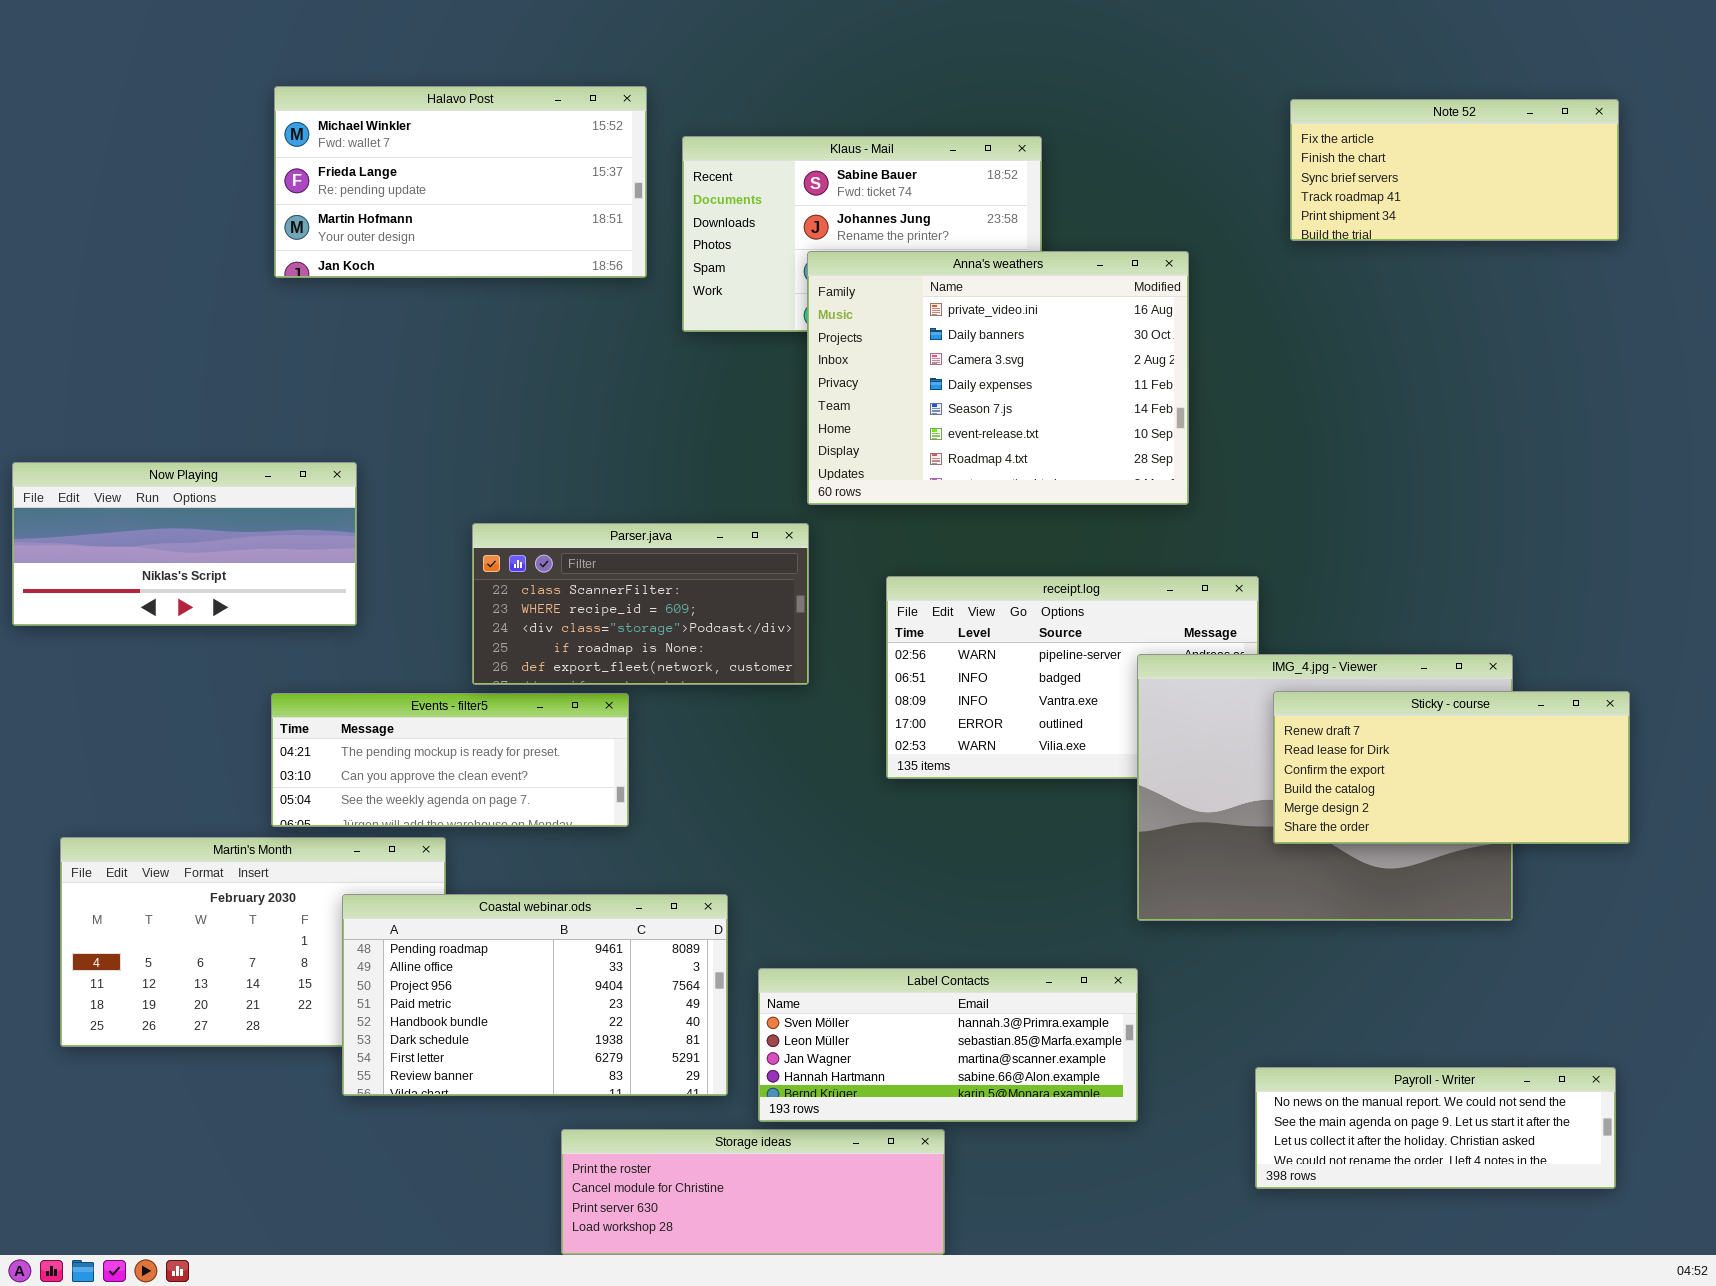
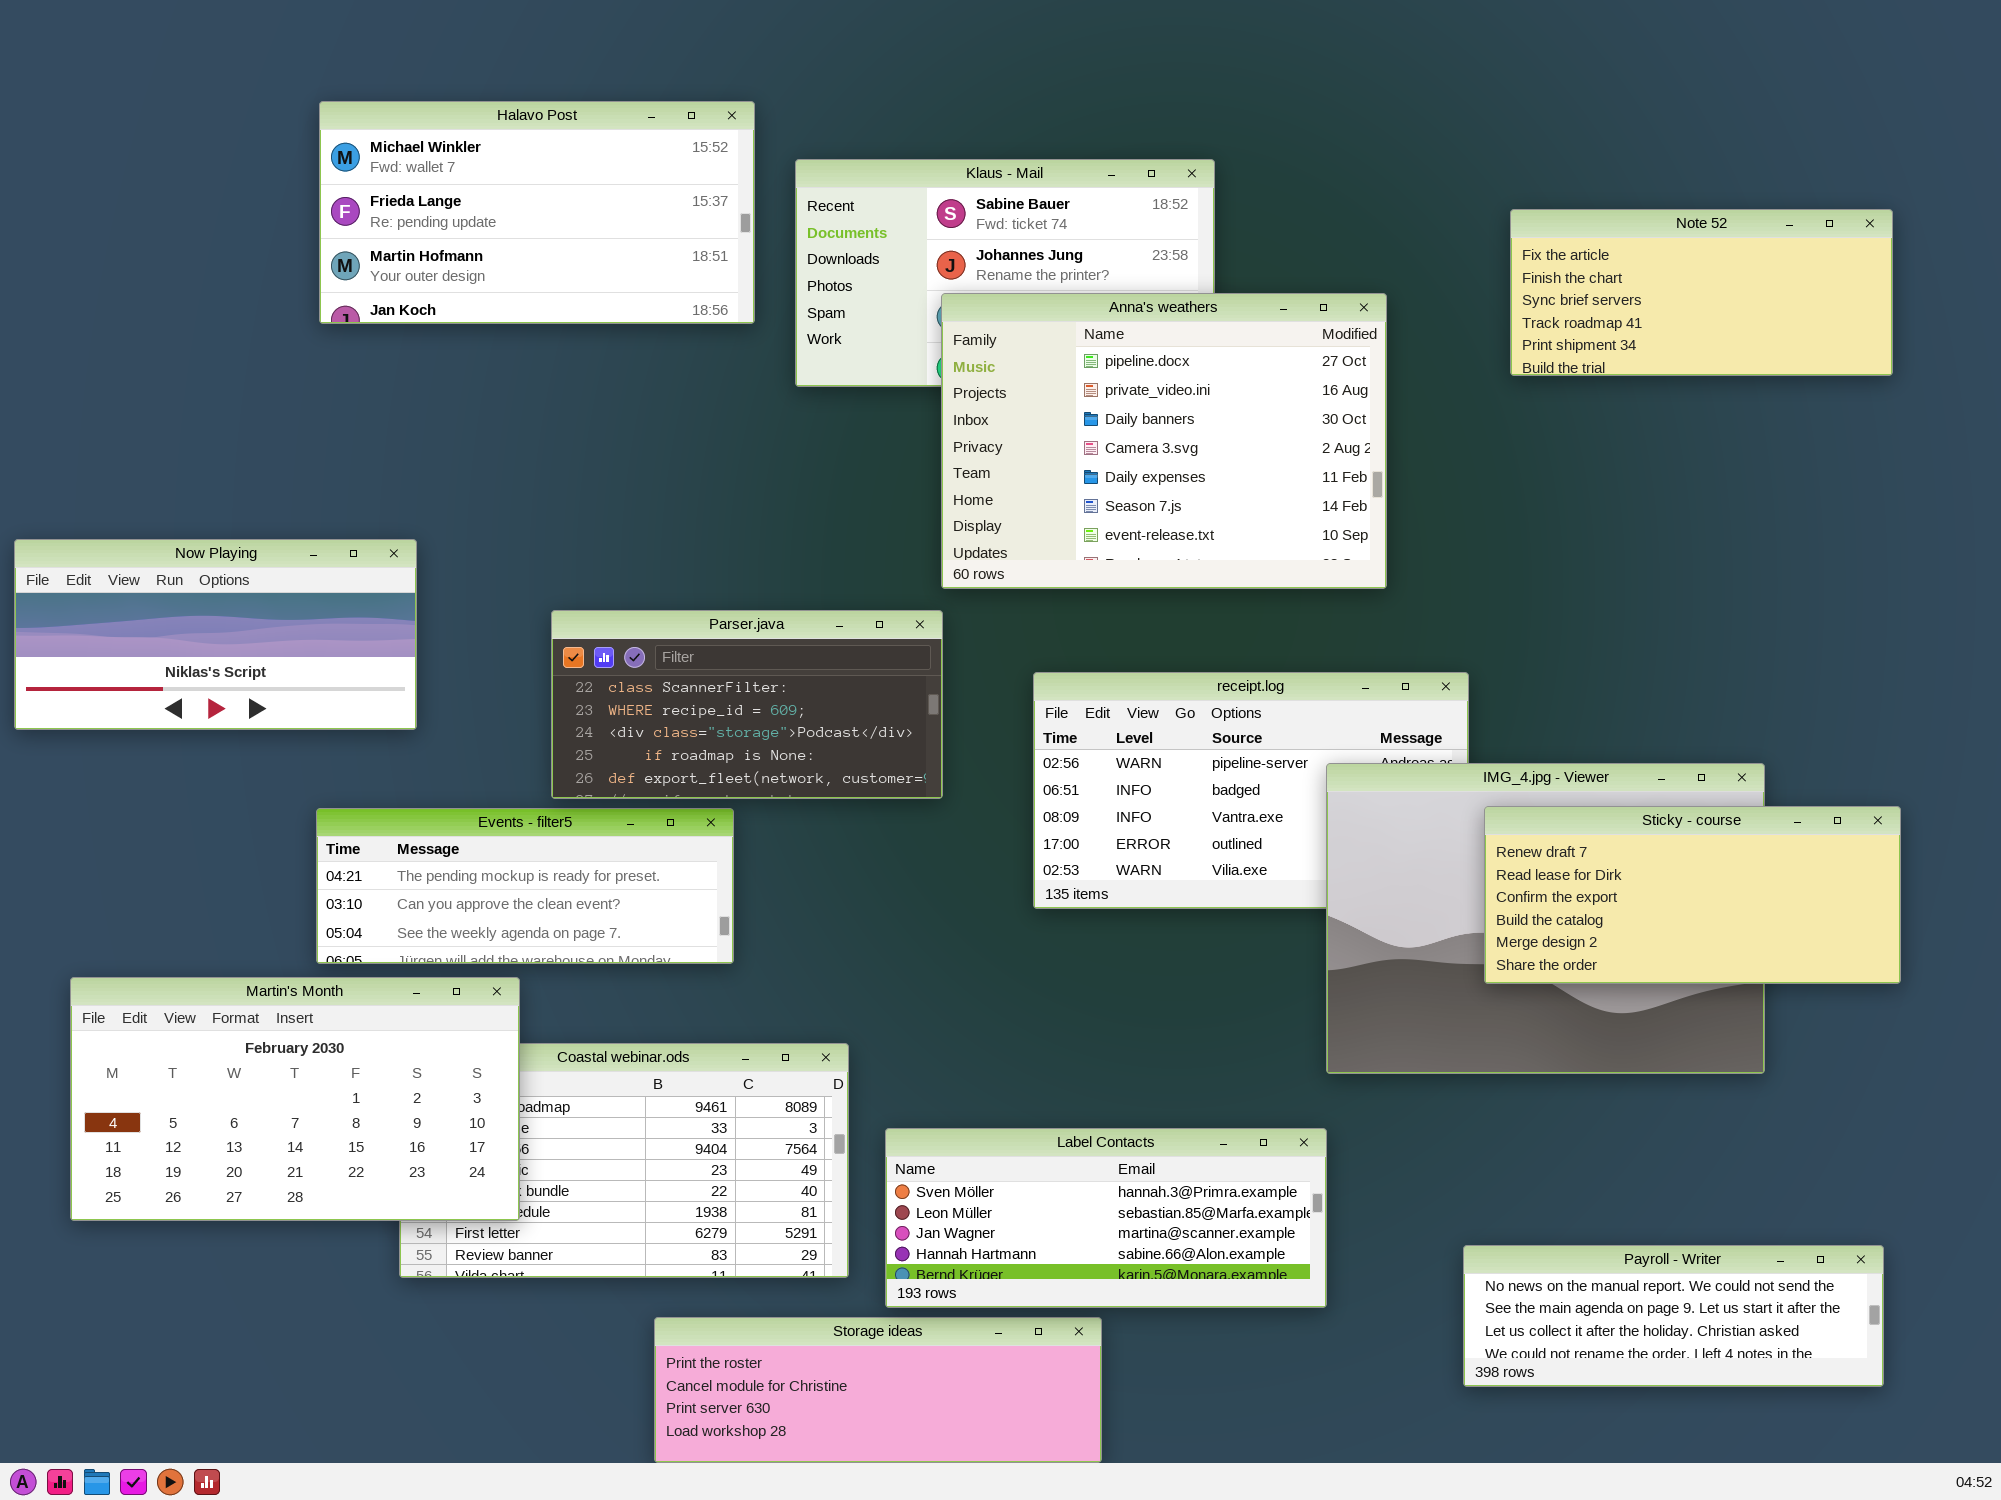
Note 52: [1290,99,1619,241] -> [1510,209,1893,376], moved
Anna's weathers: [807,251,1189,505] -> [941,293,1387,589], scrolled up 1 row
Martin's Month: [60,837,446,1047] -> [70,977,520,1221], raised

